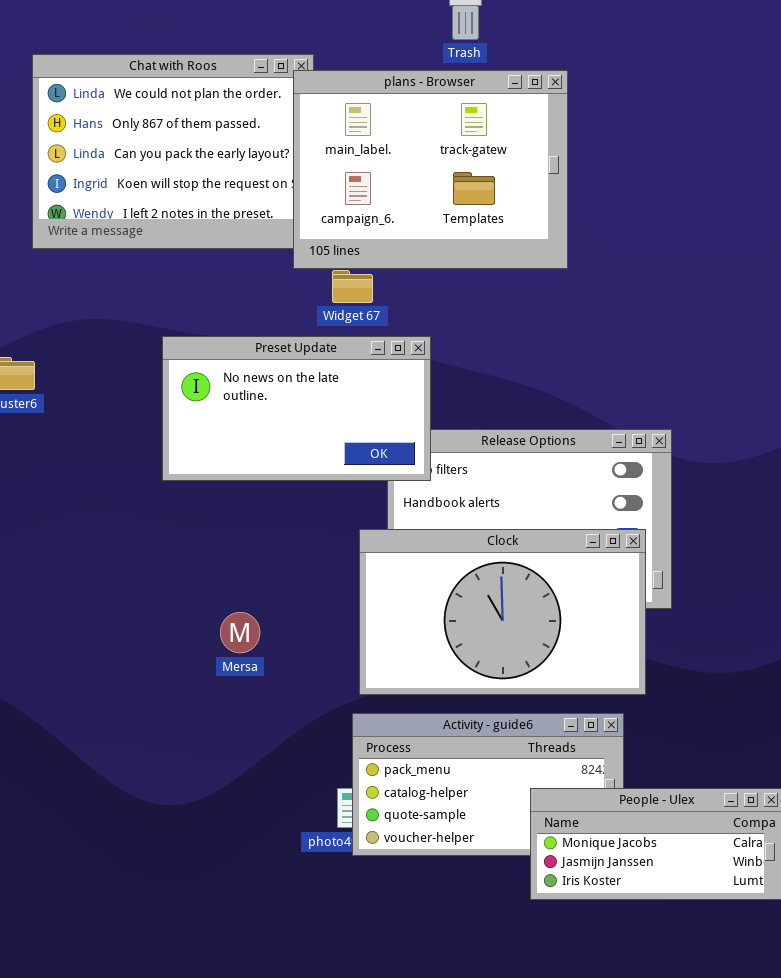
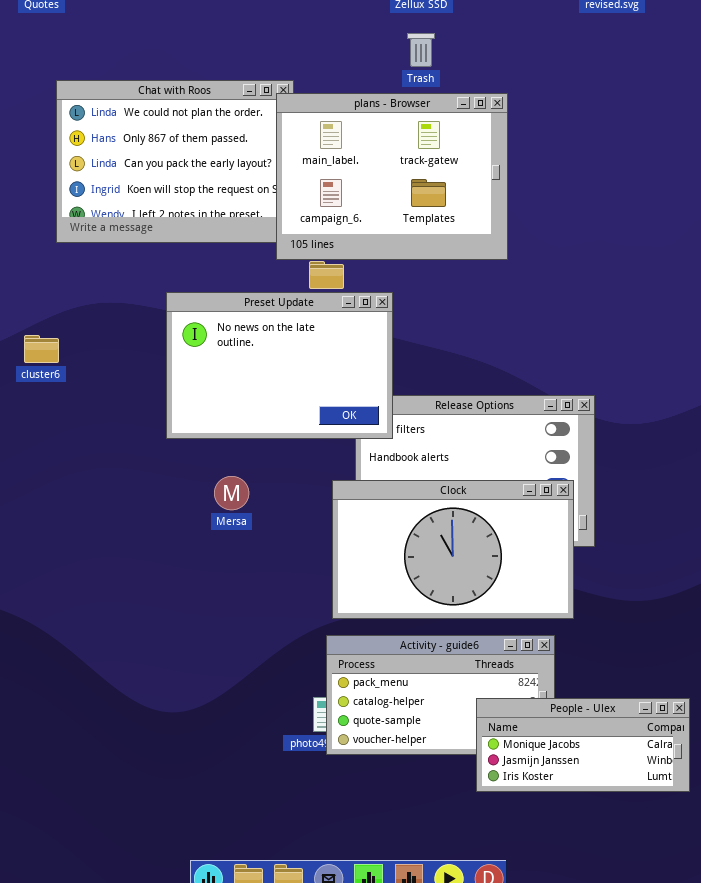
Preset Update: [162,336,431,481] -> [166,292,393,439], resized
Mersa: [220,612,260,653] -> [214,476,249,510], moved

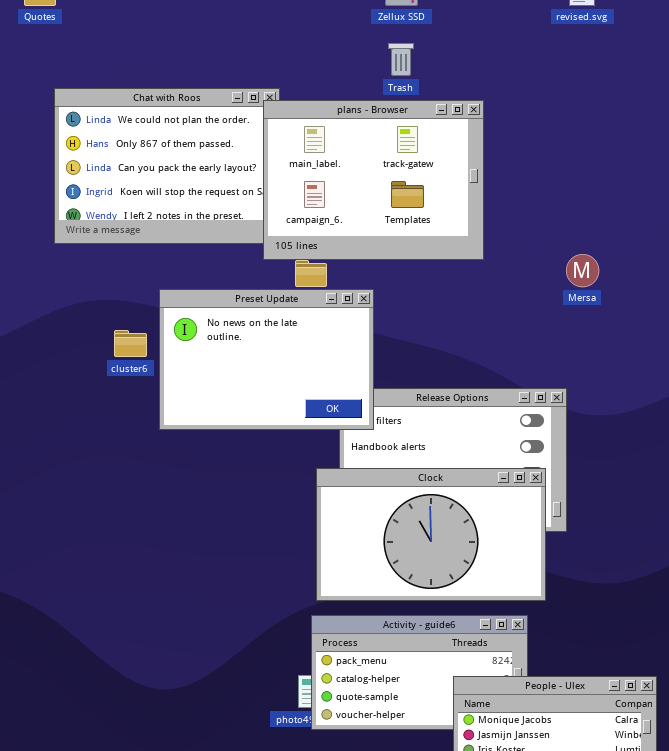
cluster6: [24,335,59,363] -> [114,330,147,357], moved
Mersa: [214,476,249,510] -> [566,254,599,287], moved

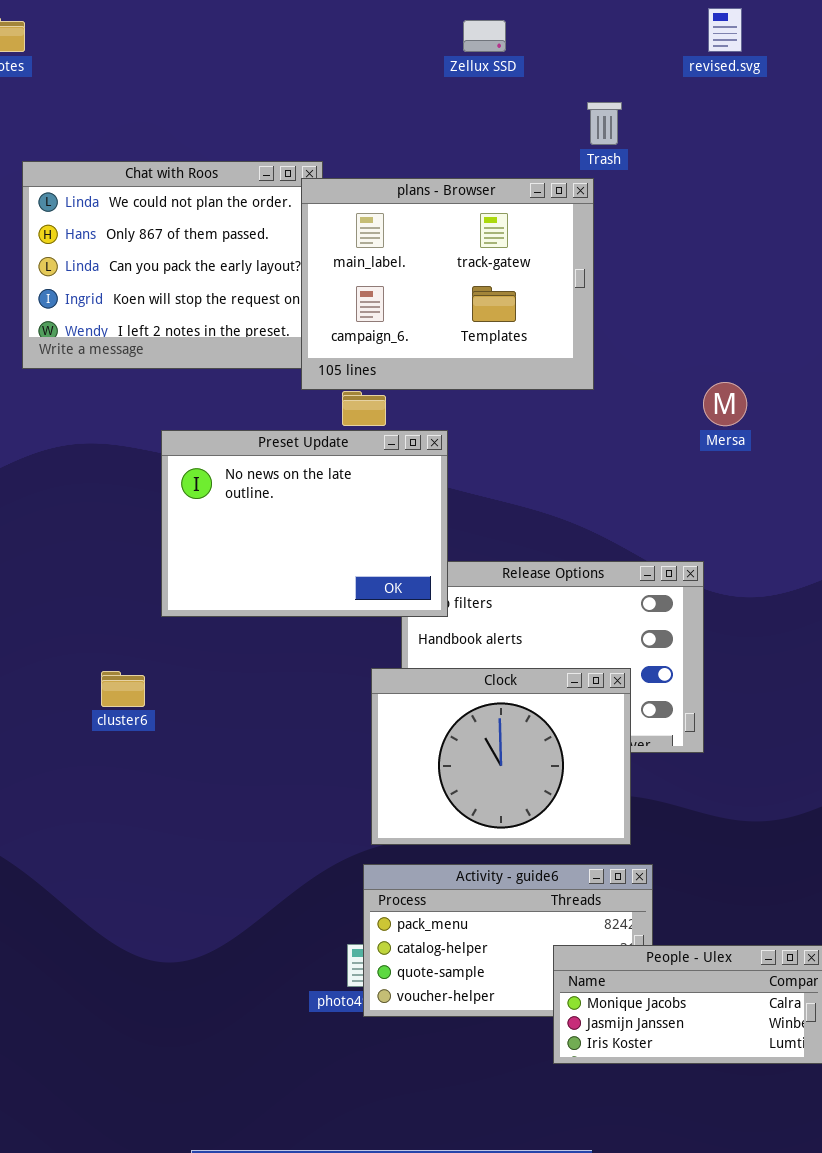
Trash: [388,43,414,76] -> [587,102,622,145], moved
cluster6: [114,330,147,357] -> [101,671,145,707], moved
Clock: [316,468,546,601] -> [371,668,631,845], resized

